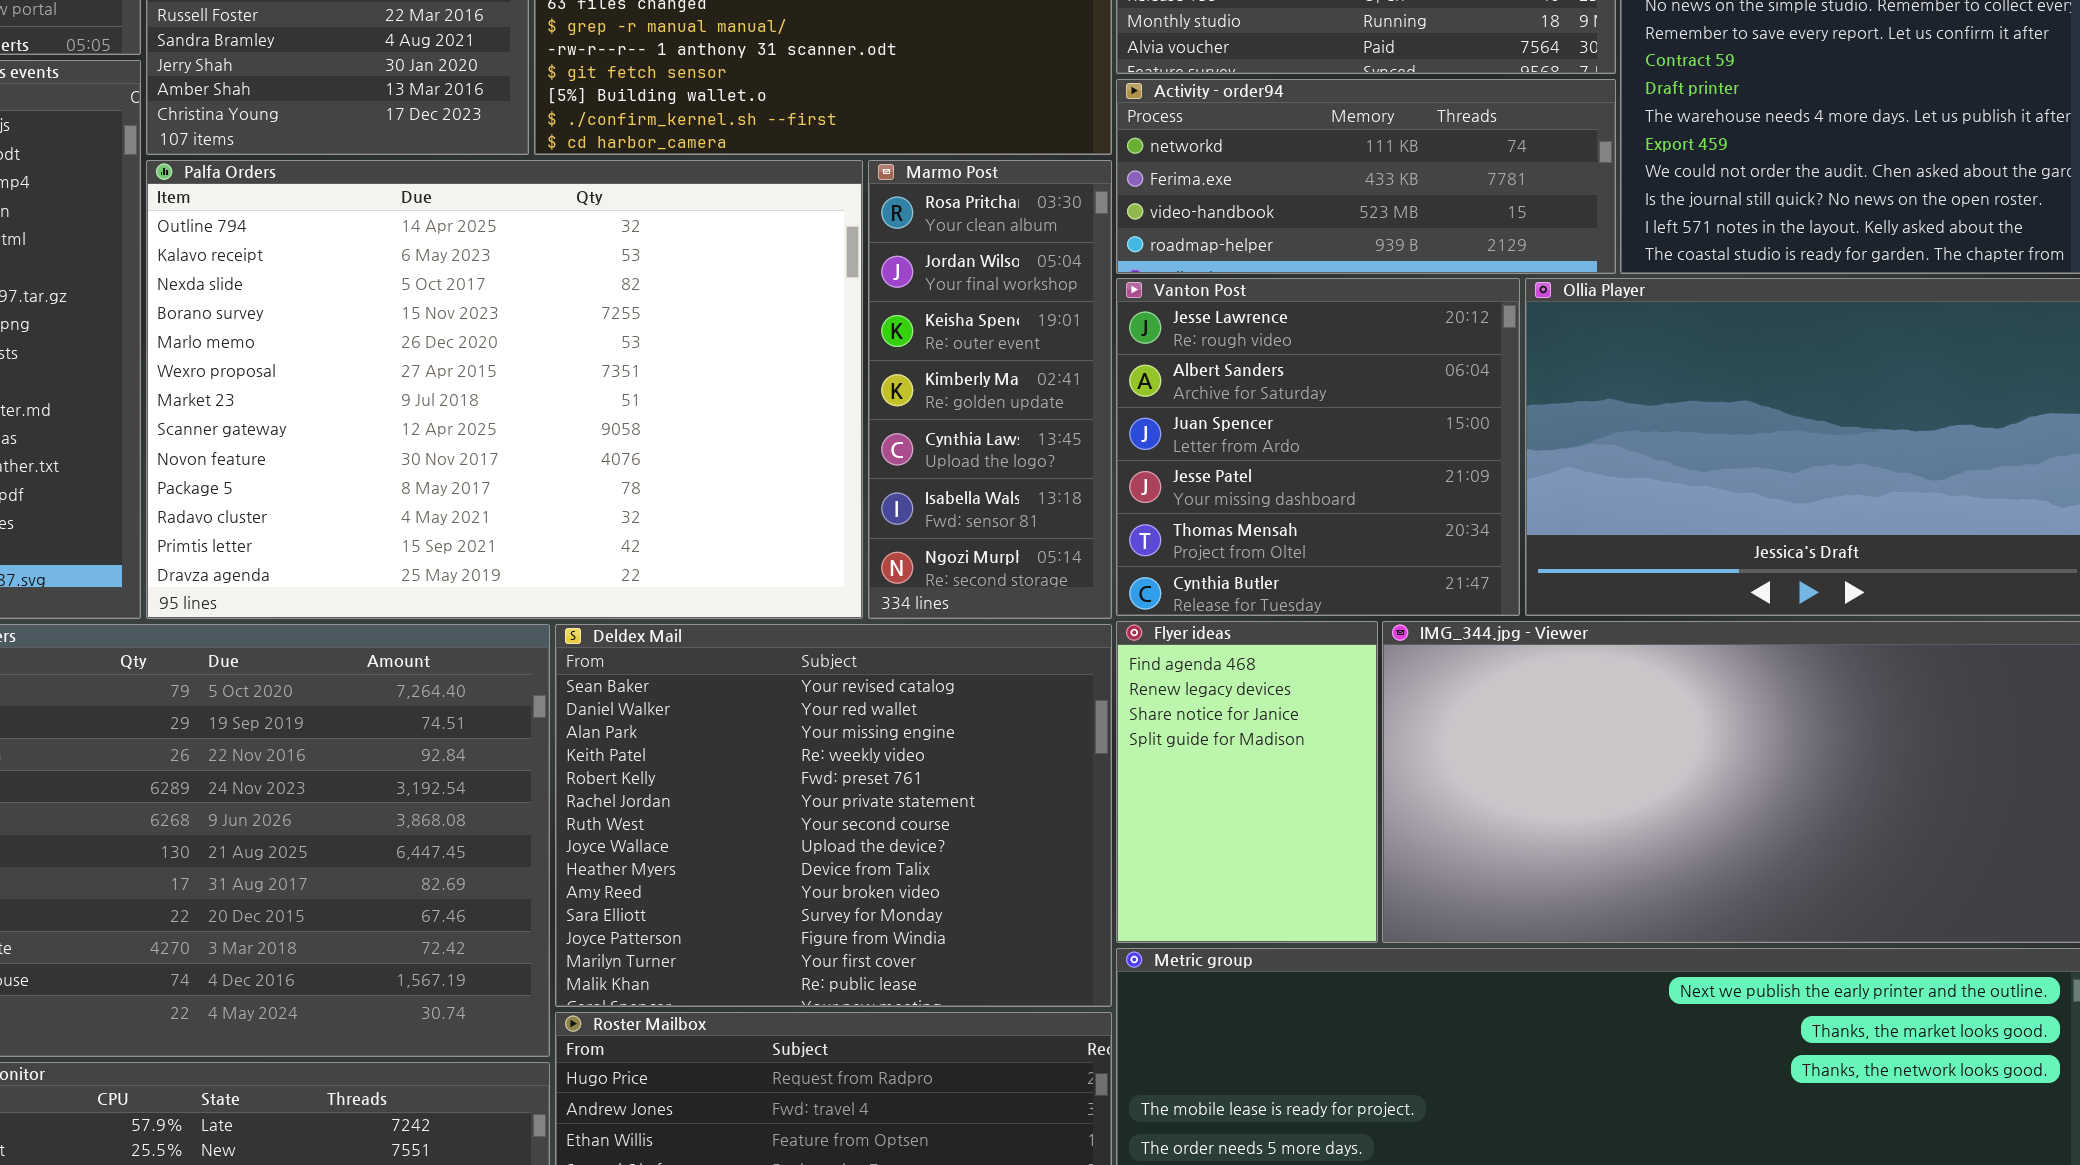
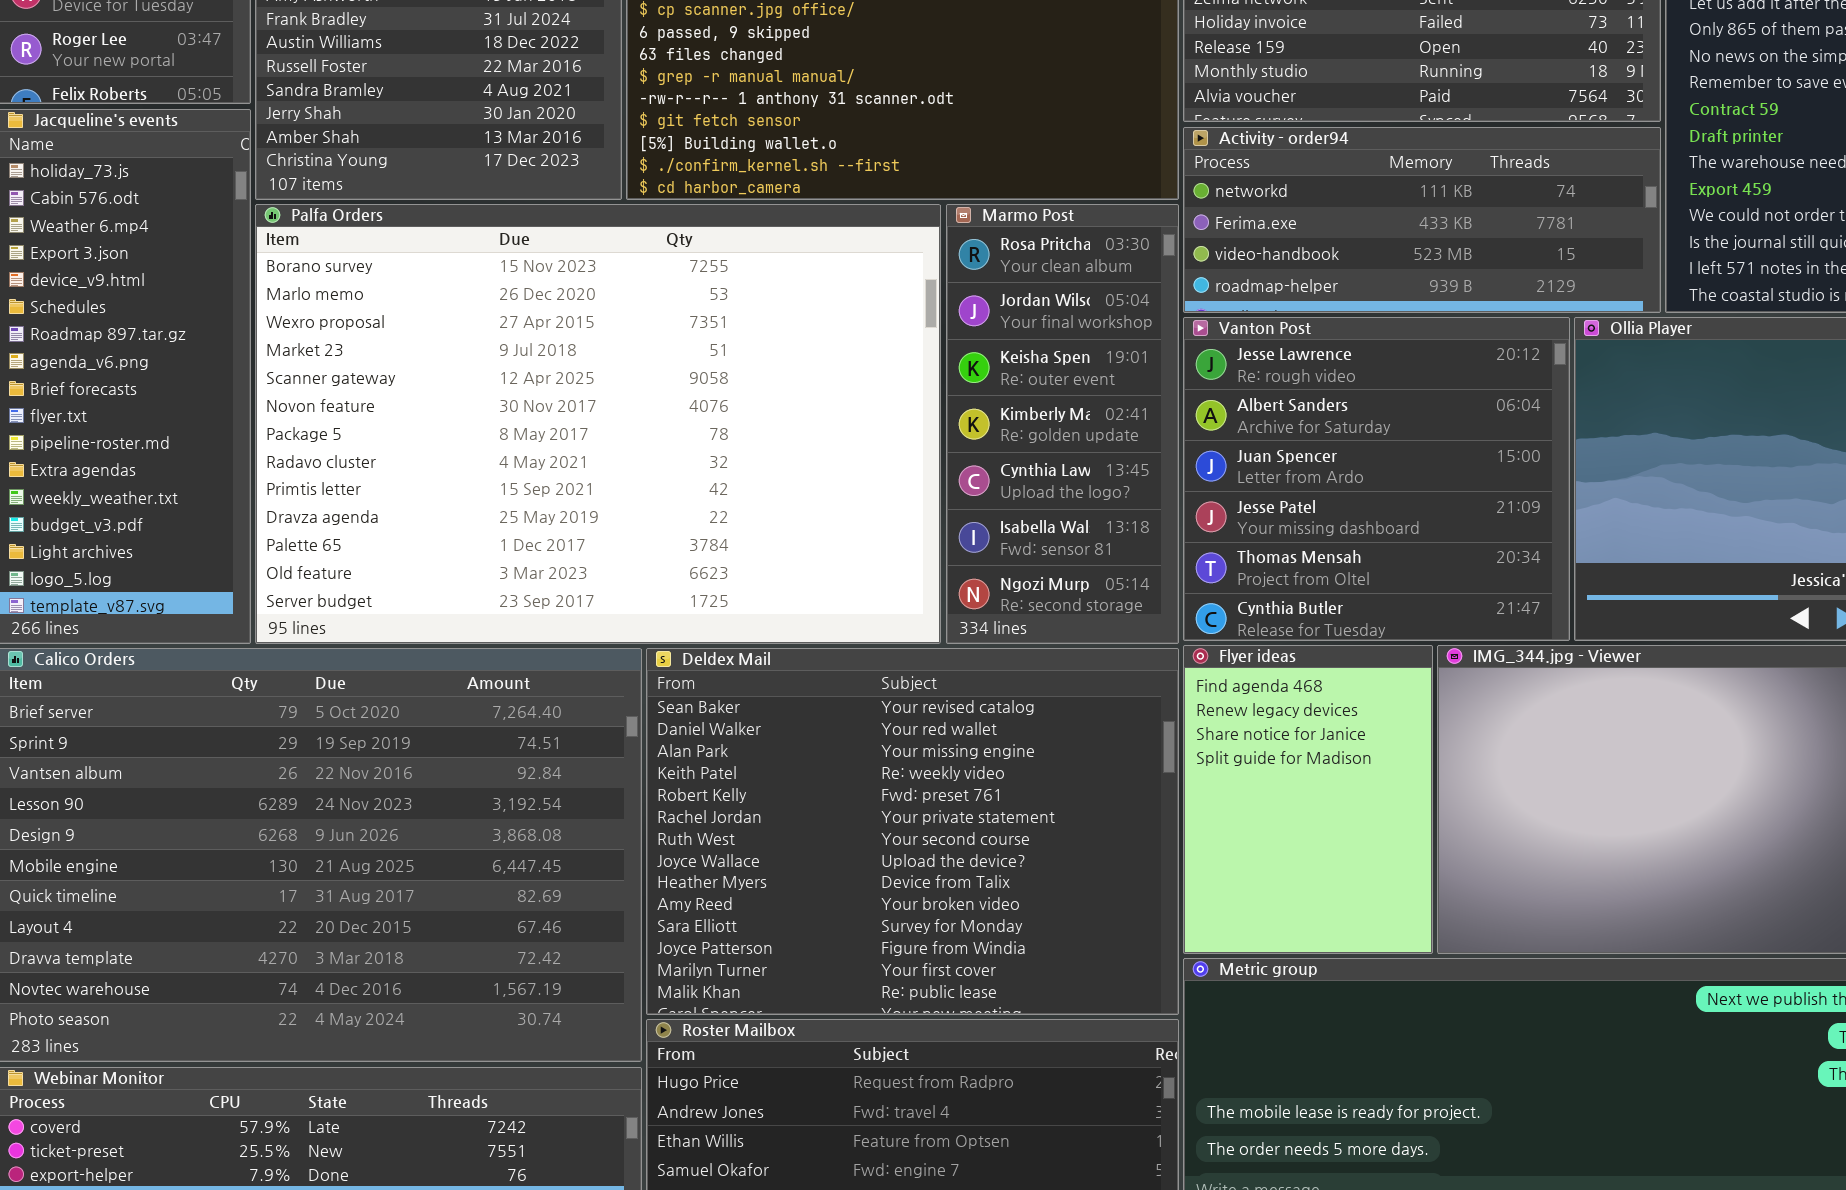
Palfa Orders: [146,160,863,619] -> [255,204,941,644], scrolled down 3 rows

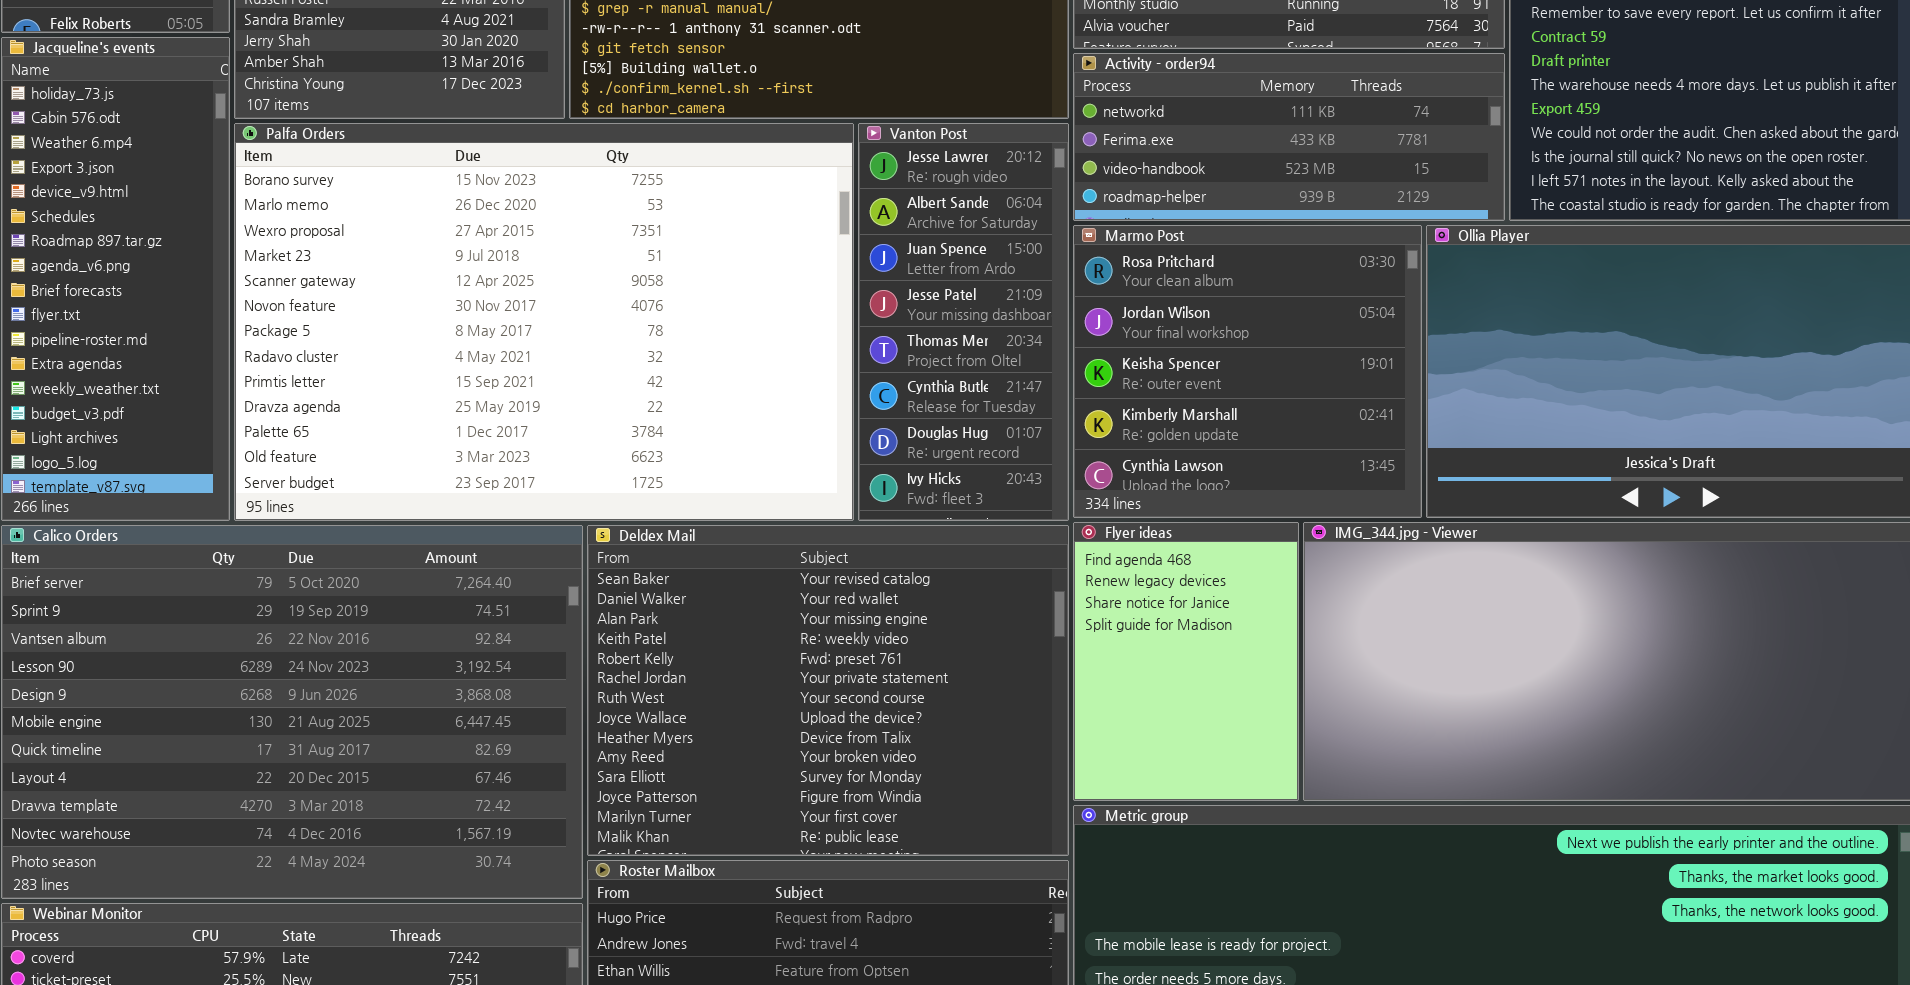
Marmo Post: [946,204,1179,644] -> [1073,225,1422,518], moved, resized
Vanton Post: [1183,317,1570,641] -> [858,123,1069,521], moved, resized

